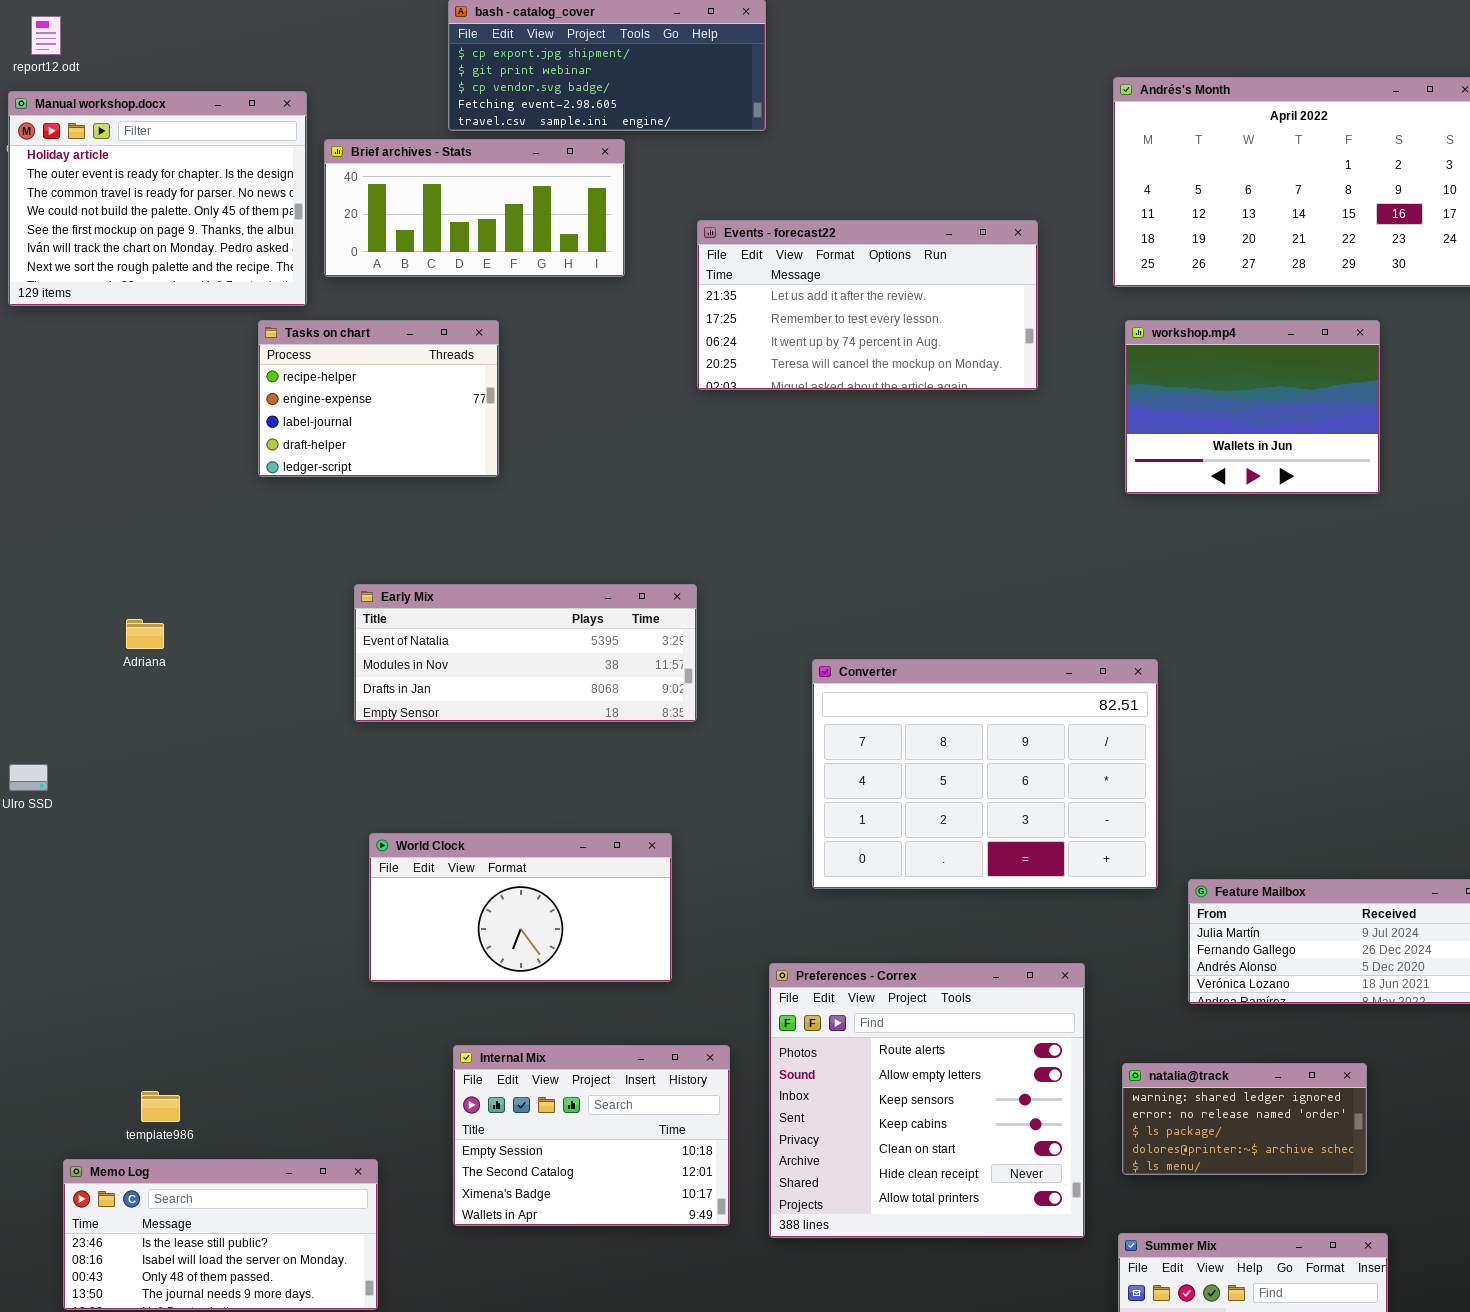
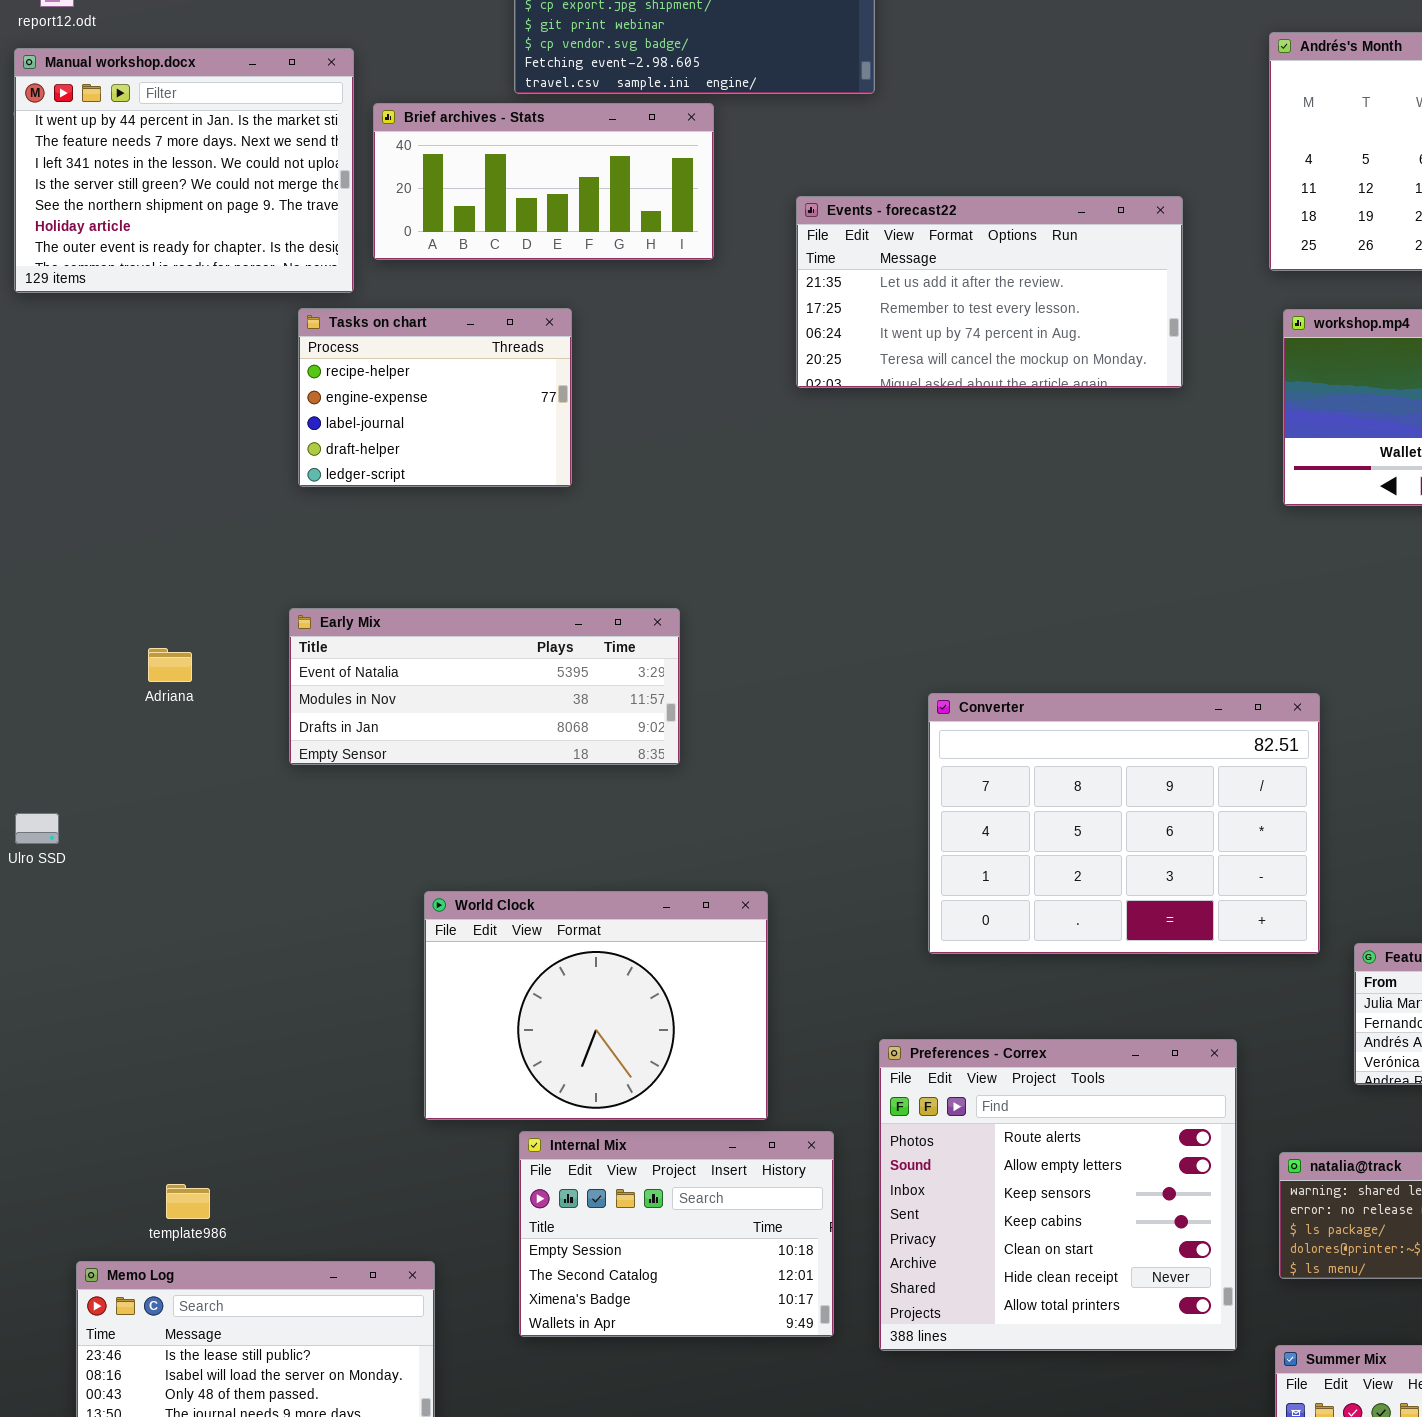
Manual workshop.docx: [8,91,307,306] -> [14,48,354,293], scrolled up 5 rows
Early Mix: [354,584,697,722] -> [289,608,680,765], moved
World Clock: [369,833,672,982] -> [424,891,768,1120], resized

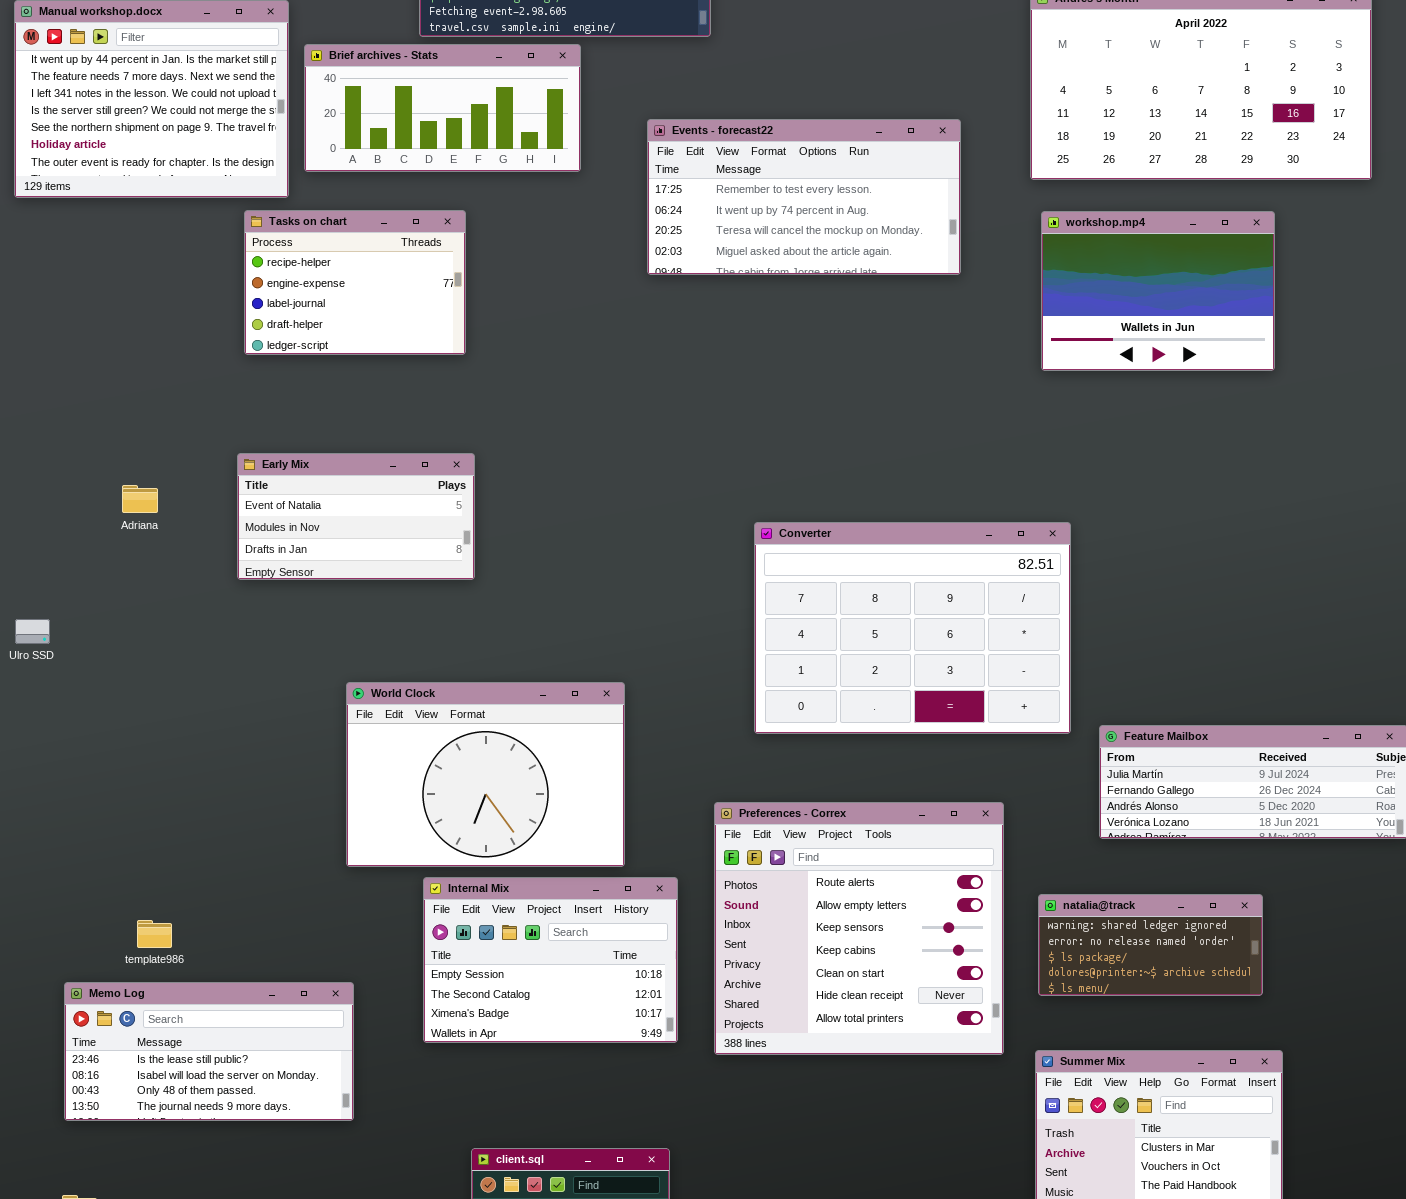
Events - forecast22: [796,196,1183,388] -> [647,119,961,275], scrolled down 1 row
Early Mix: [289,608,680,765] -> [237,453,475,580], resized

